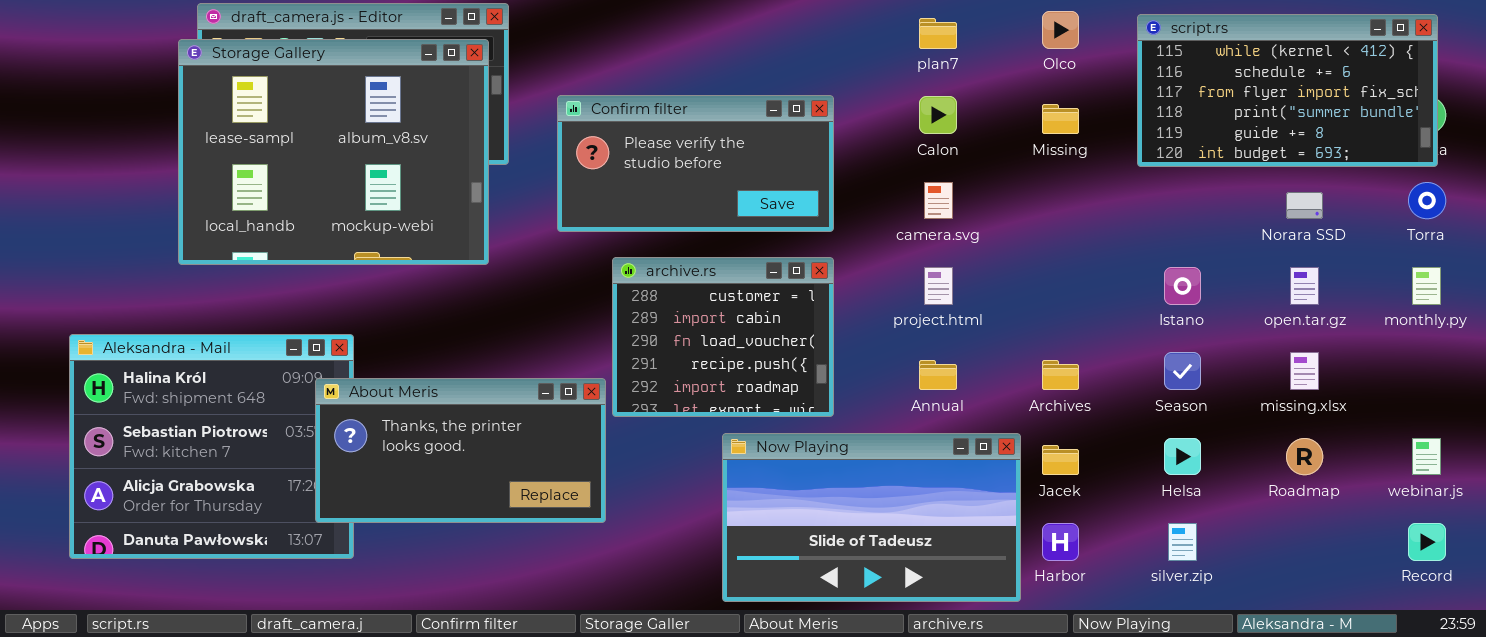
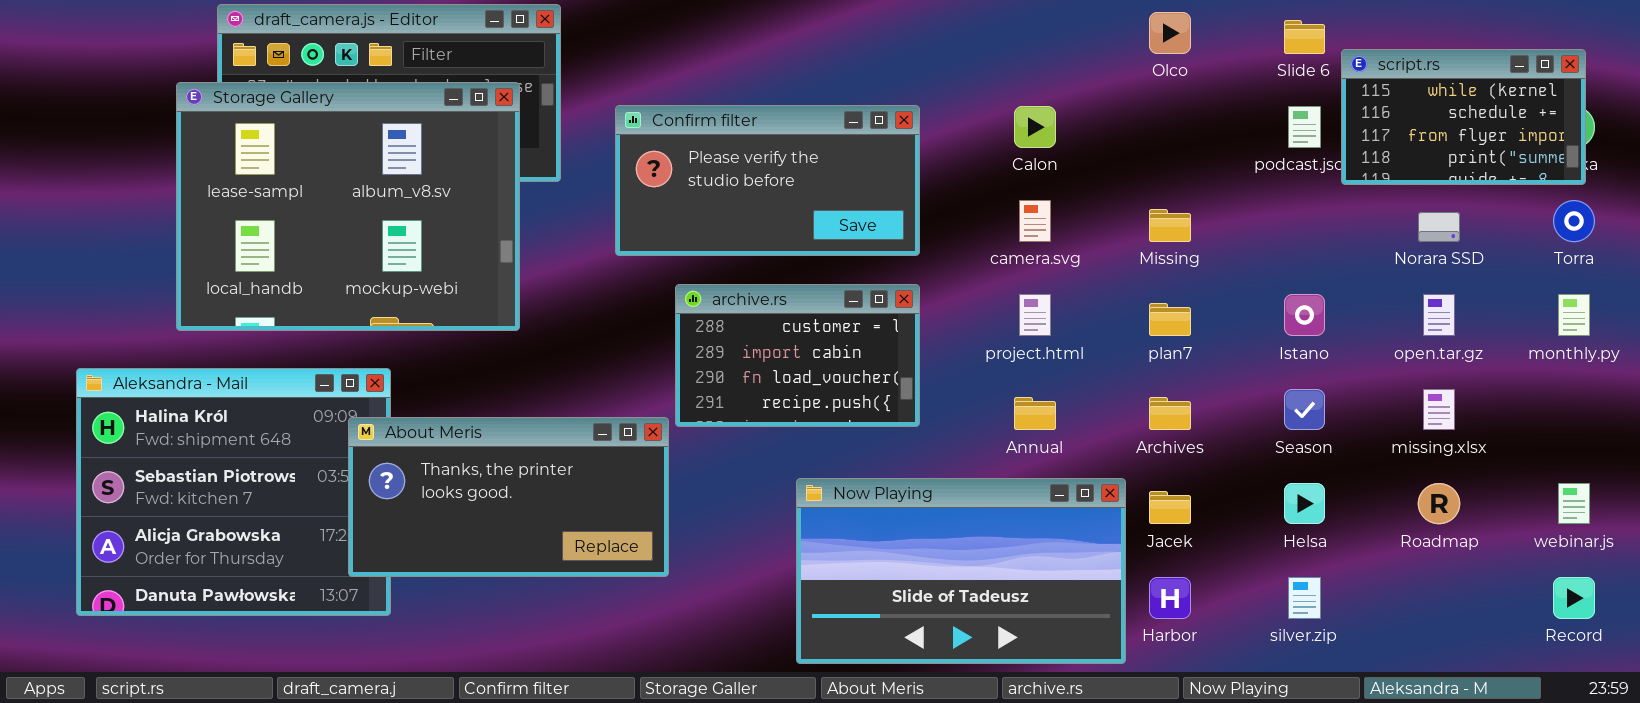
script.rs: [1137,14,1438,167] -> [1341,49,1586,185], resized
plan7: [919,18,957,49] -> [1149,303,1191,336], moved
Storage Gallery: [178,39,489,265] -> [176,82,520,331], moved
Missing: [1042,104,1079,134] -> [1149,209,1191,242], moved
archive.rs: [612,257,834,417] -> [675,284,920,427], resized

